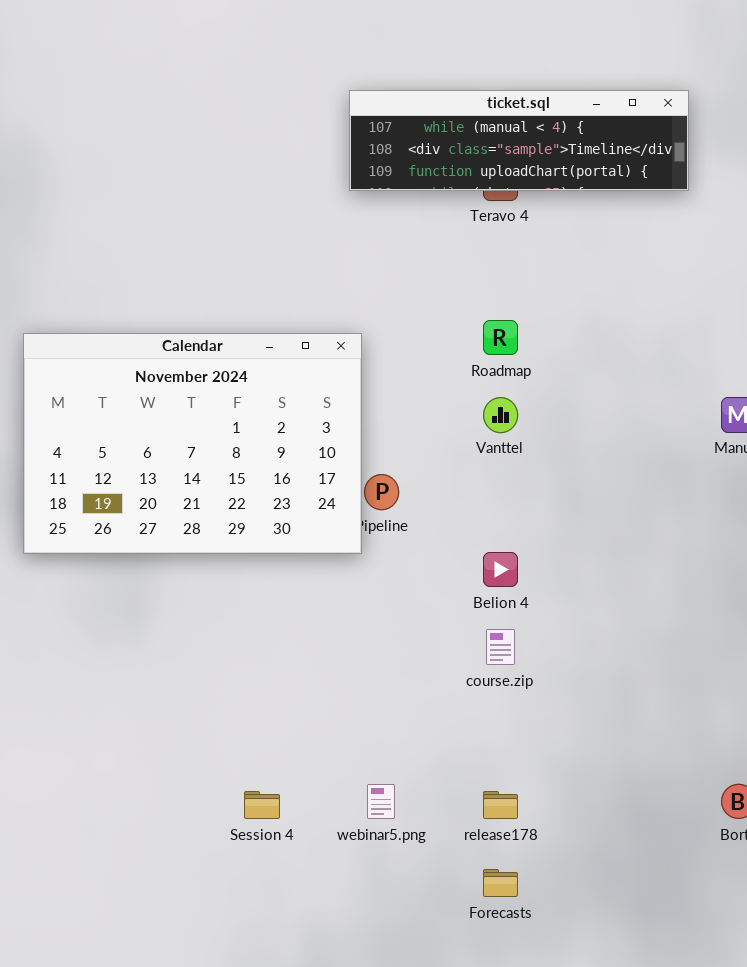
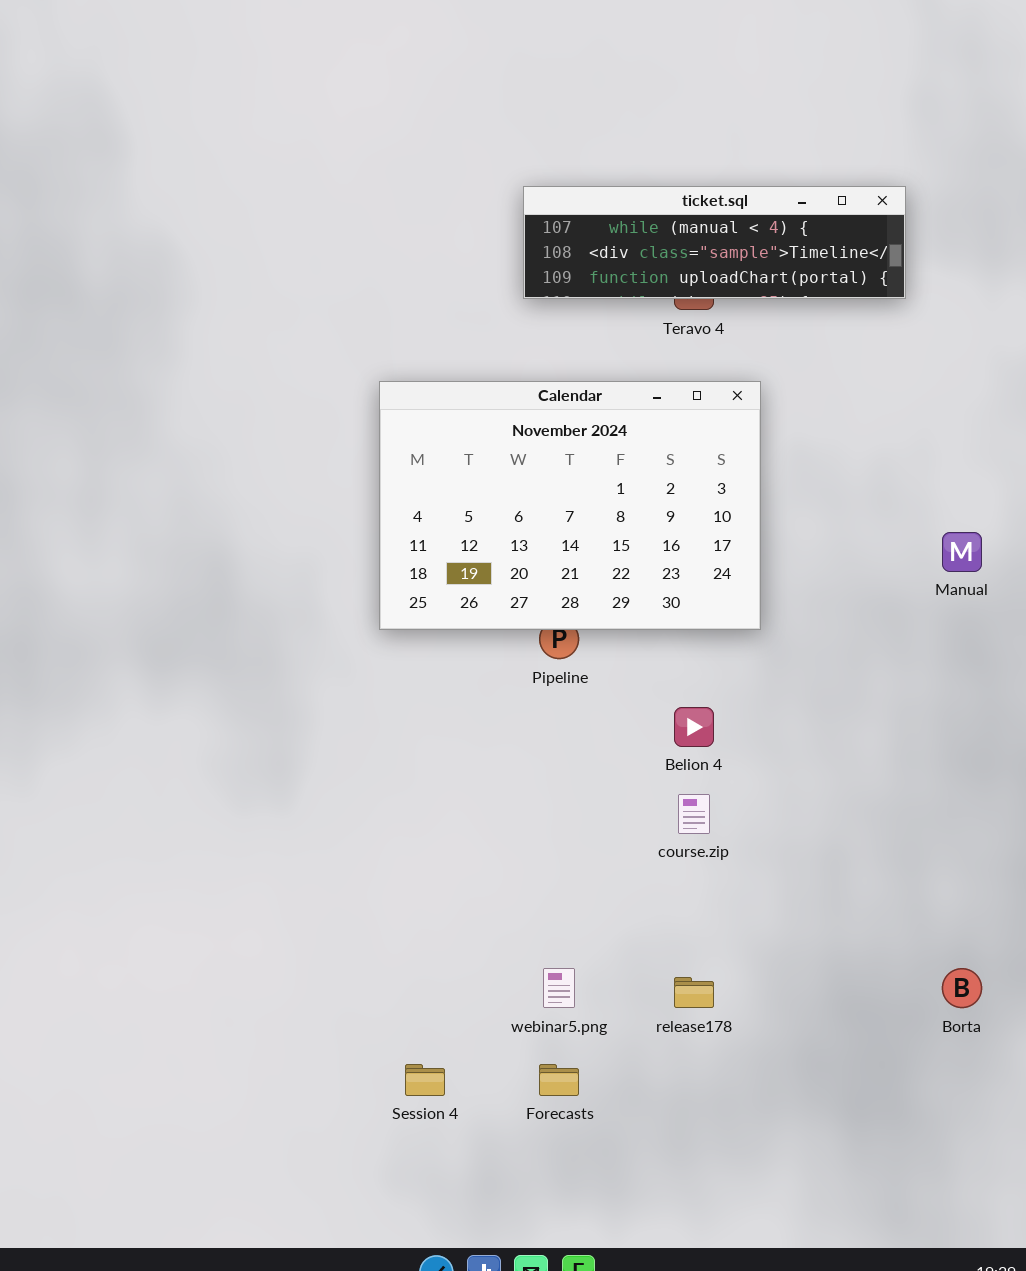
Calendar: [23,333,362,554] -> [379,381,761,630], moved
Session 4: [244,791,280,819] -> [405,1064,445,1096], moved
Forecasts: [483,869,518,897] -> [539,1064,579,1096], moved

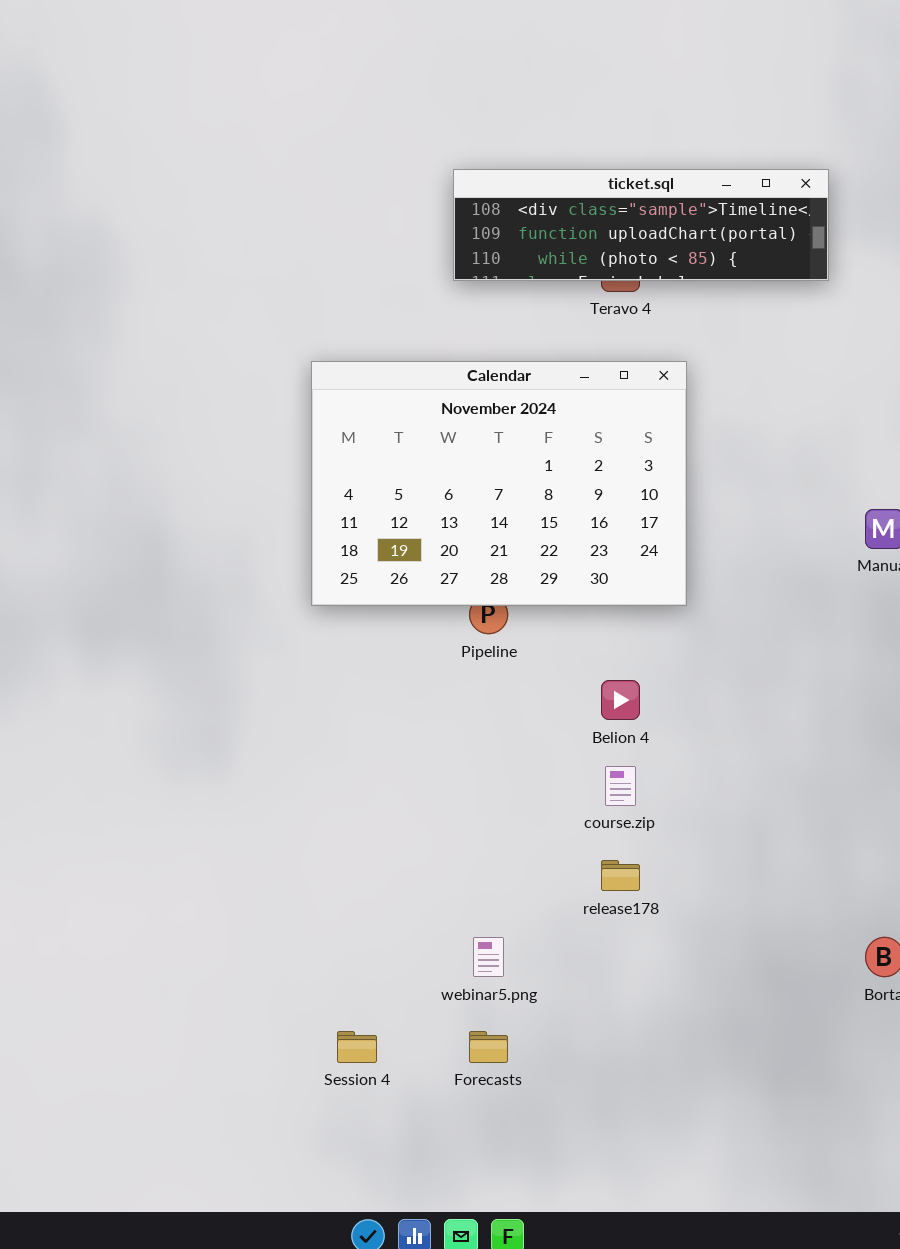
ticket.sql: [523,186,906,299] -> [453,169,829,281], scrolled down 1 row
release178: [674,977,714,1008] -> [601,860,640,891], moved

